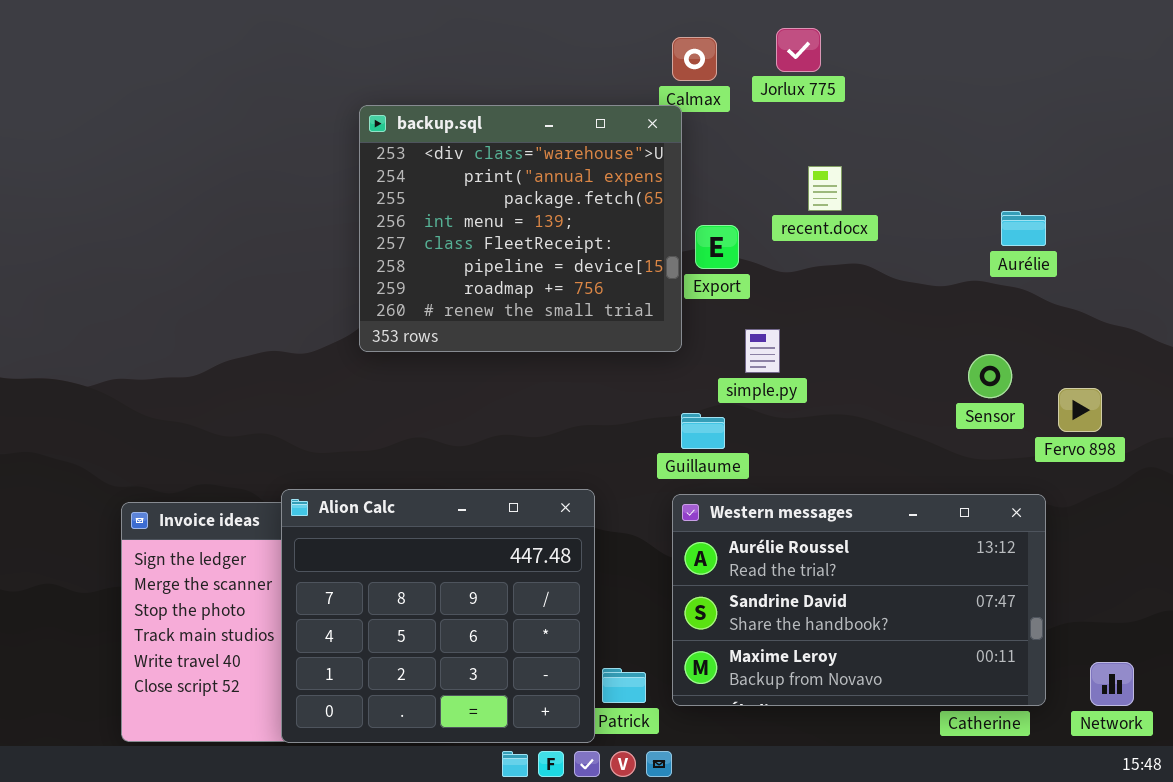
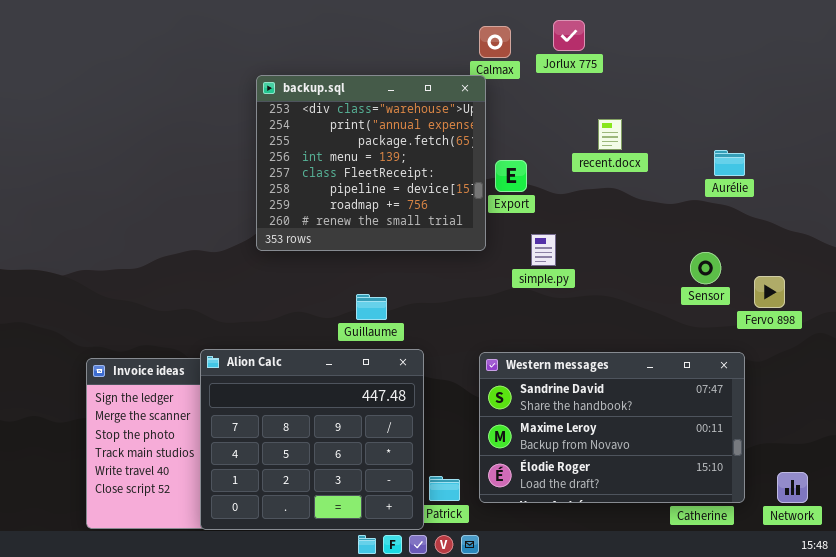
recent.docx: [808,166,842,211] -> [598,119,622,150], moved
Guillaume: [681,413,725,449] -> [356,294,387,320], moved
Western messages: [672,494,1046,706] -> [479,352,745,503], scrolled down 1 row

